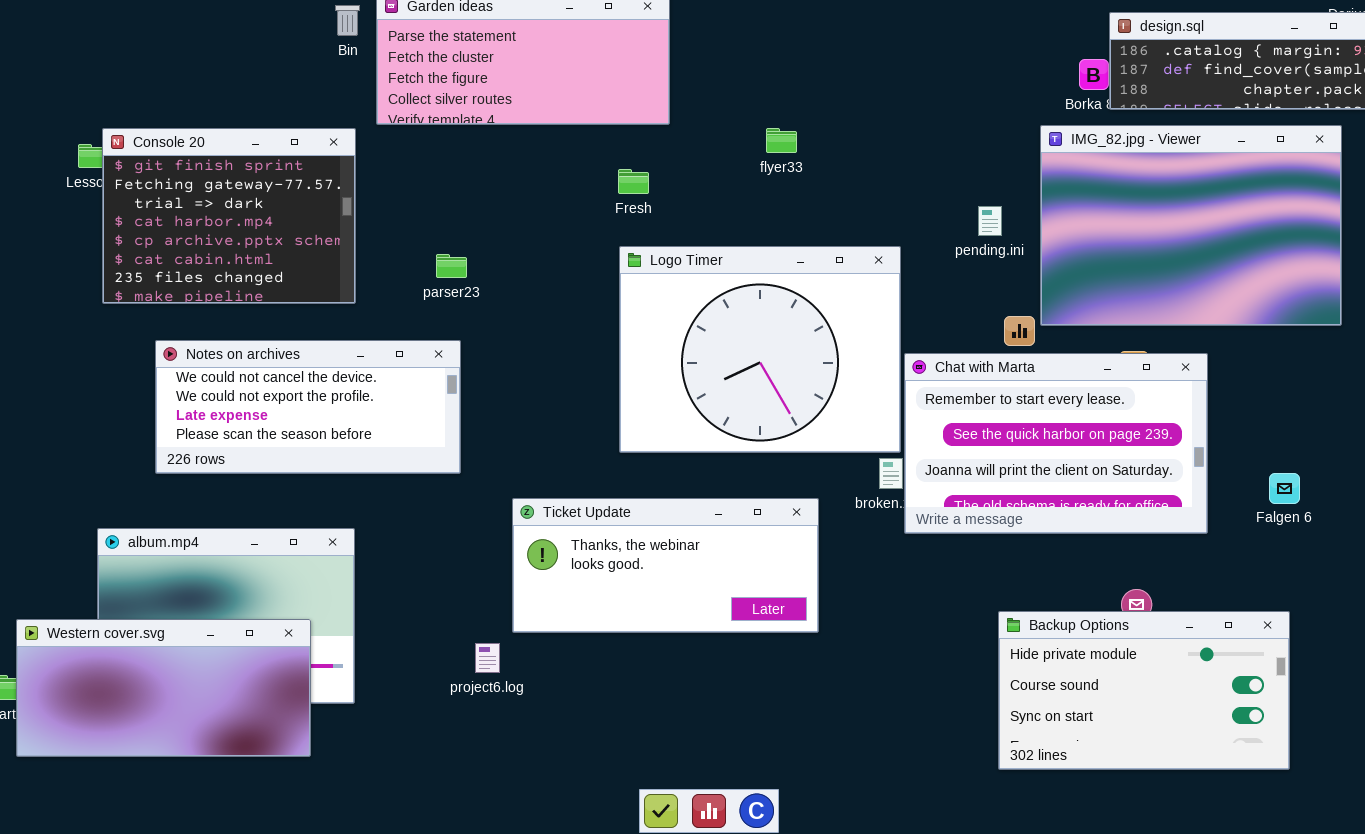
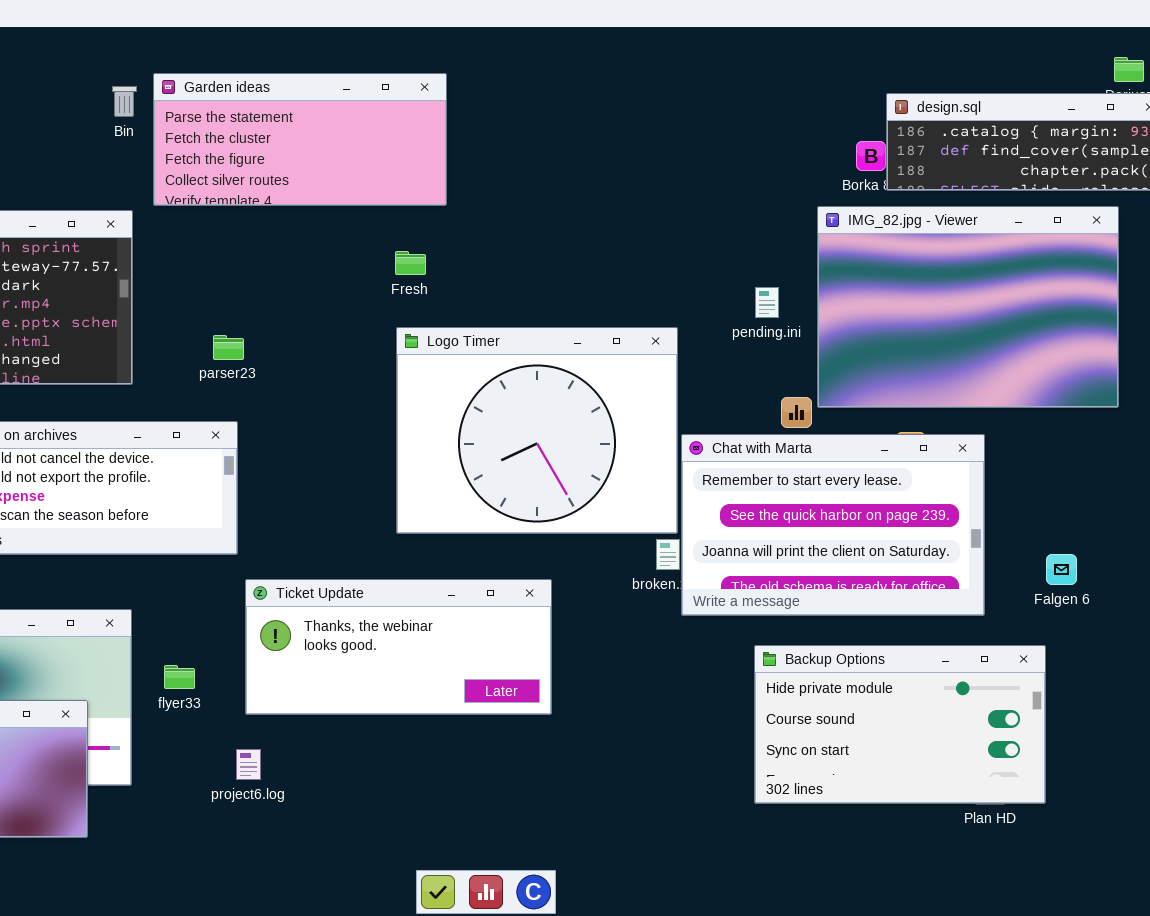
flyer33: [766,128,797,153] -> [164,665,195,689], moved
Ticket Update: [512,498,819,633] -> [245,579,552,715], moved
Backup Options: [998,611,1290,770] -> [754,645,1046,804], moved
project6.log: [475,643,500,673] -> [236,749,261,780], moved

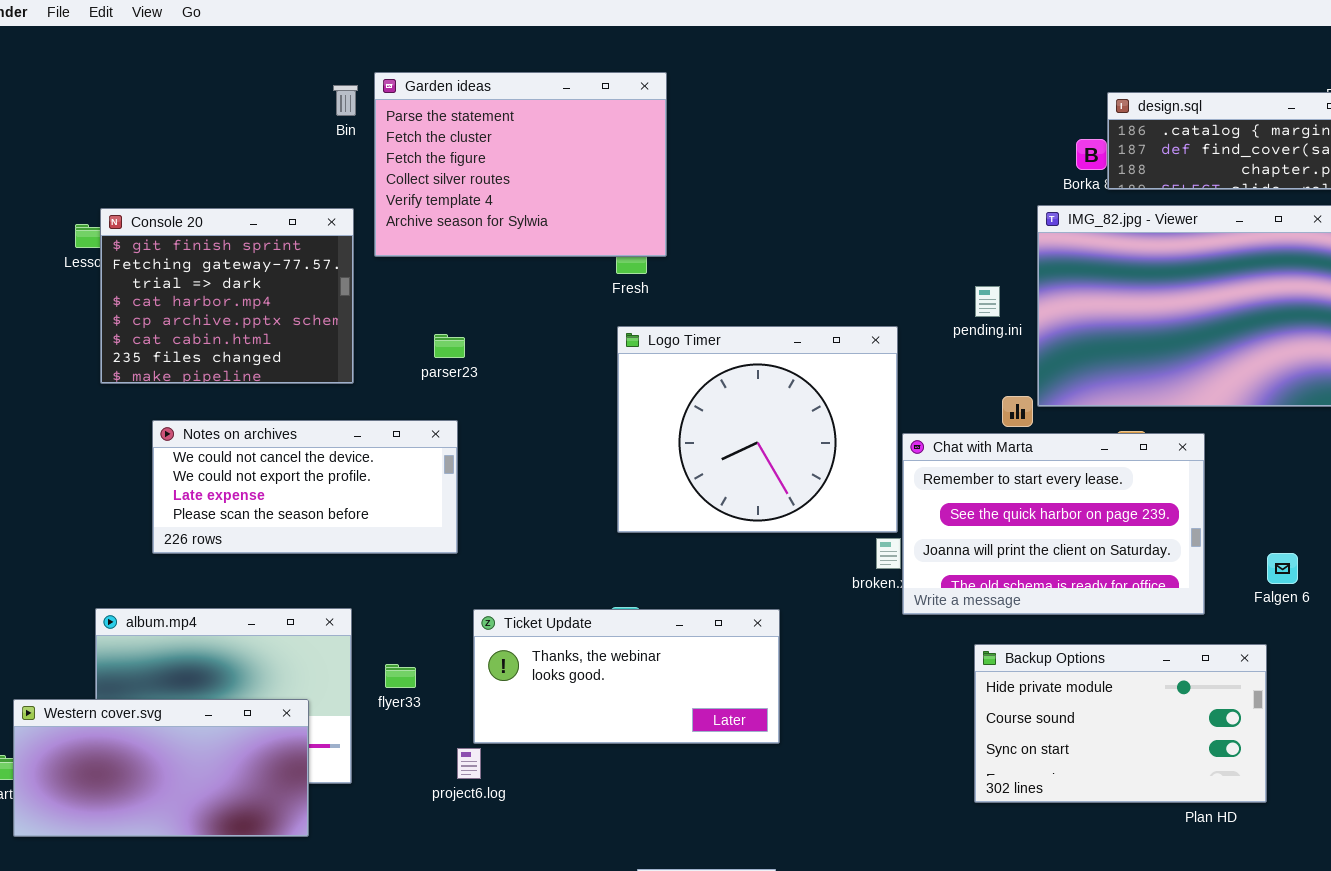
Garden ideas: [153,73,447,206] -> [374,72,667,257], resized
Ticket Update: [245,579,552,715] -> [473,609,780,744], moved

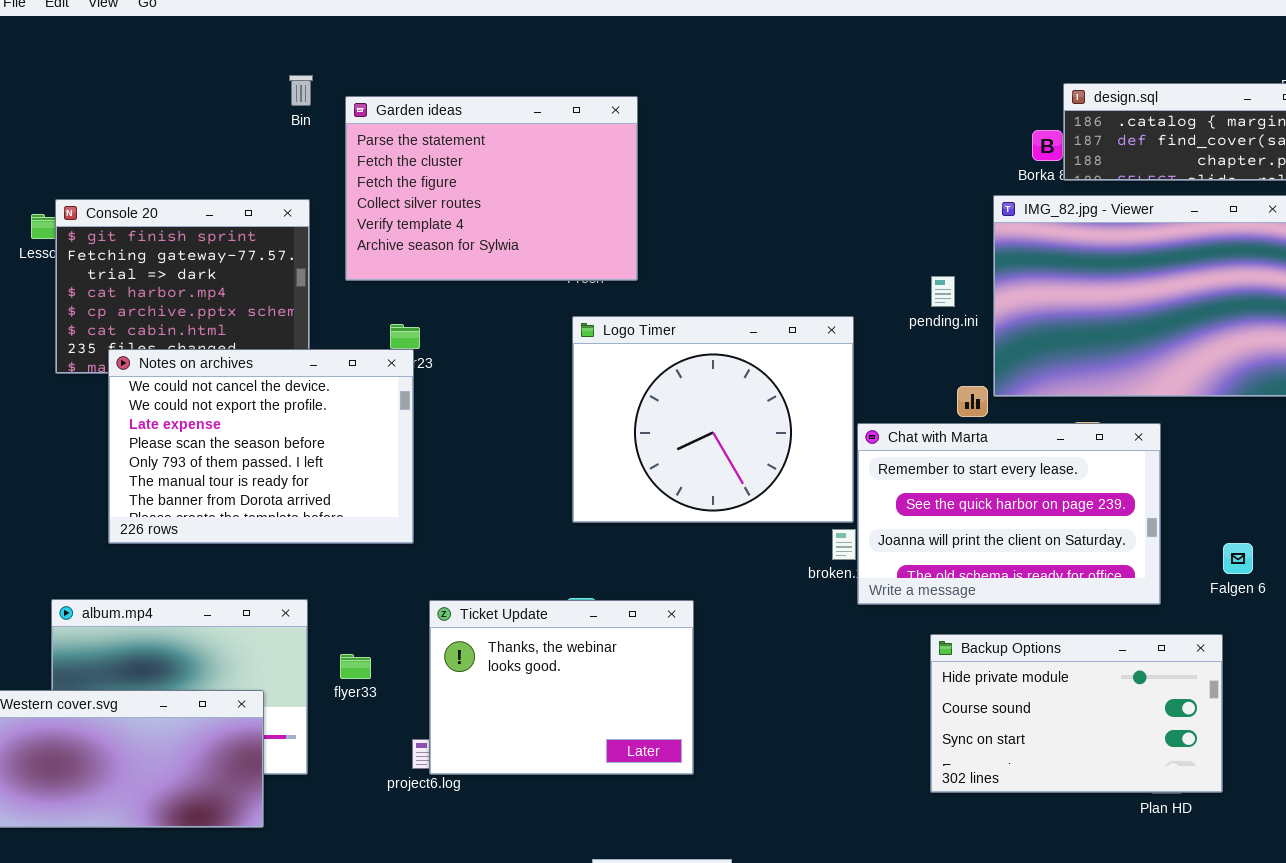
Garden ideas: [374,72,667,257] -> [345,96,638,281], moved
Notes on archives: [152,420,458,554] -> [108,349,414,544], resized
Ticket Update: [473,609,780,744] -> [429,600,694,775], resized

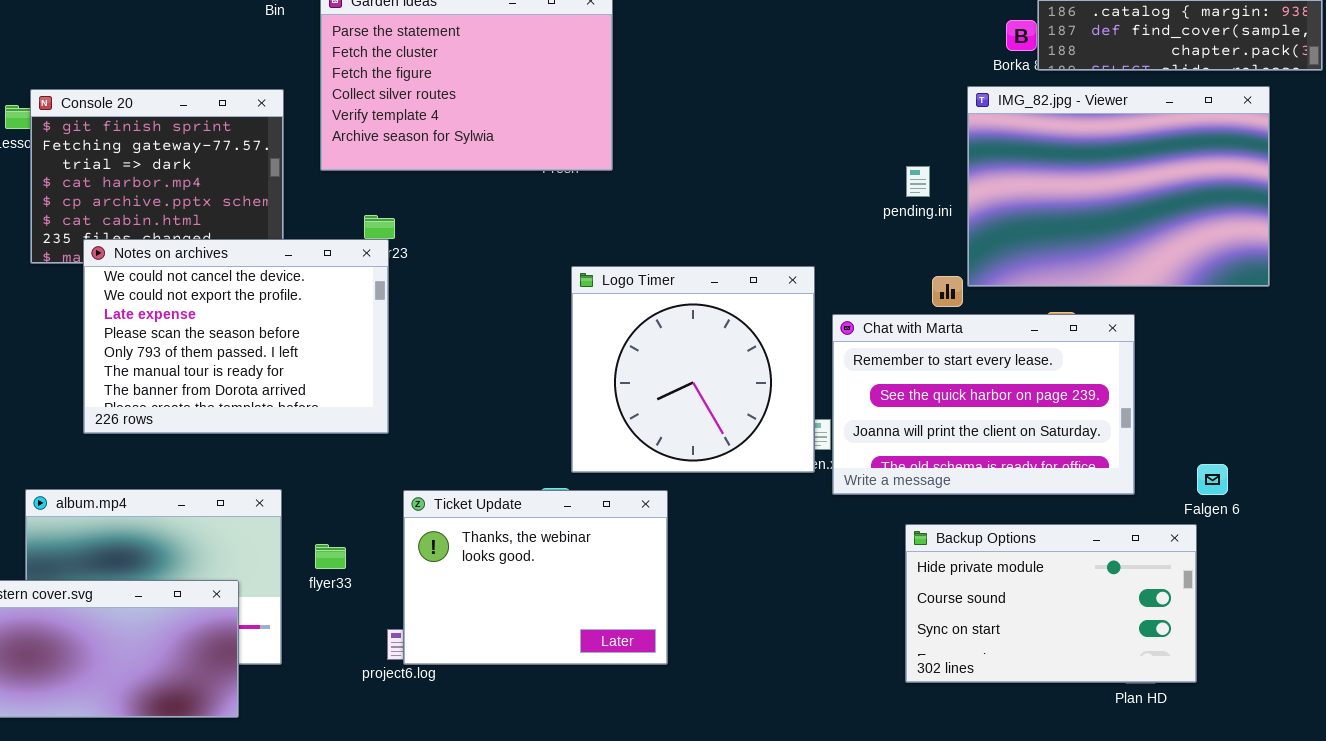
Logo Timer: [572,316,854,523] -> [571,266,815,473], moved, resized
Falgen 6: [1223,543,1253,574] -> [1197,464,1228,495], moved

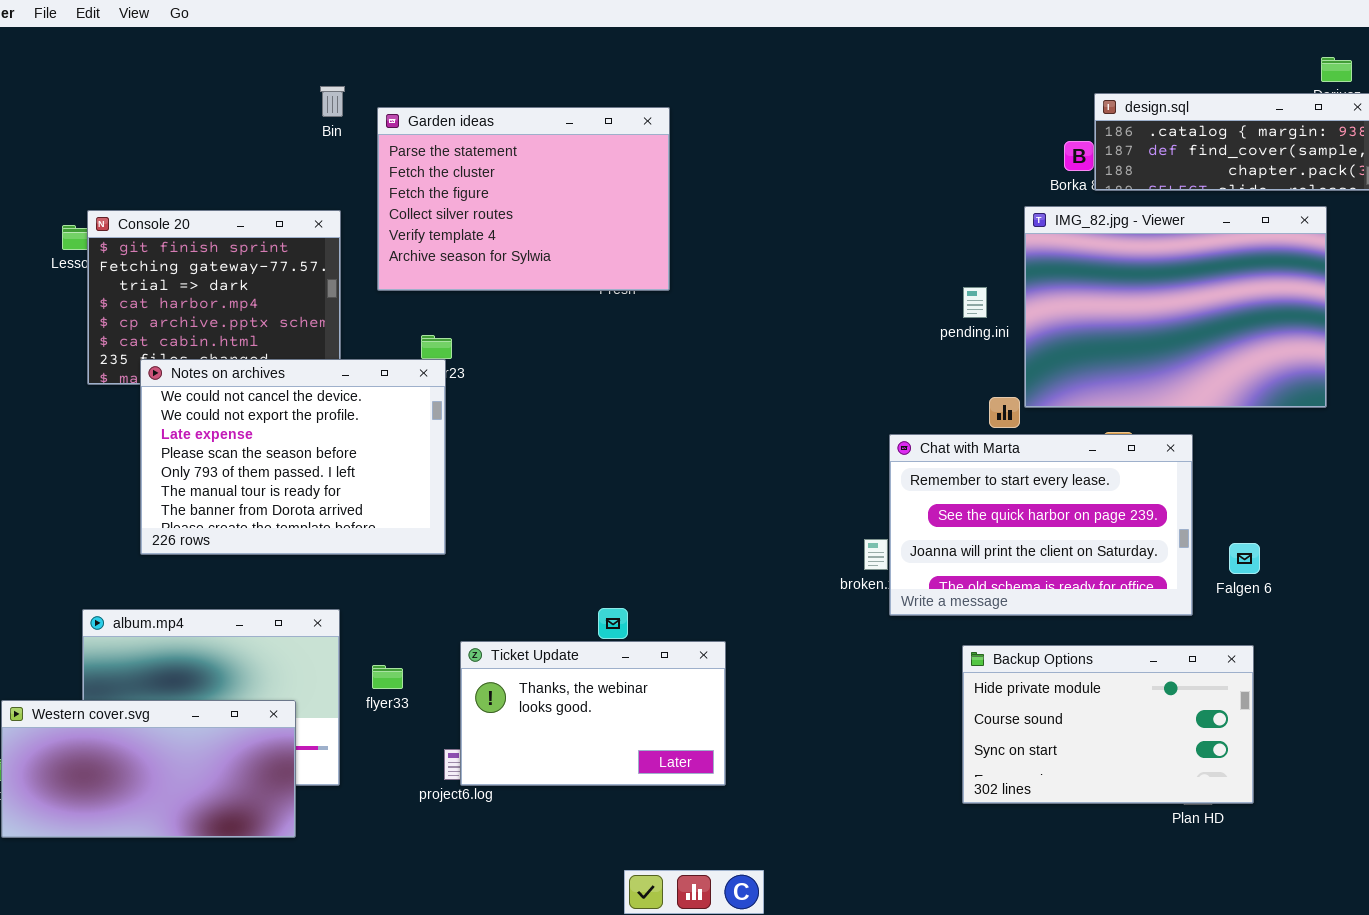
Logo Timer: [571,266,815,473] -> none, closed
Falgen 6: [1197,464,1228,495] -> [1229,543,1260,574], moved
Ticket Update: [403,490,668,665] -> [460,641,726,786], resized

